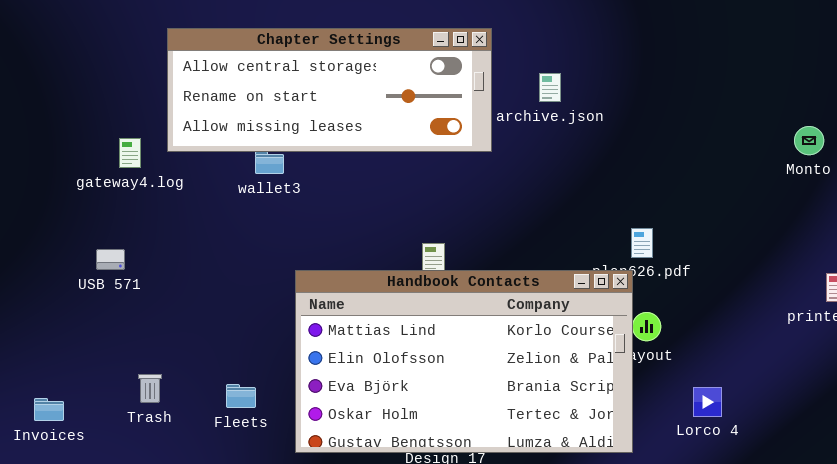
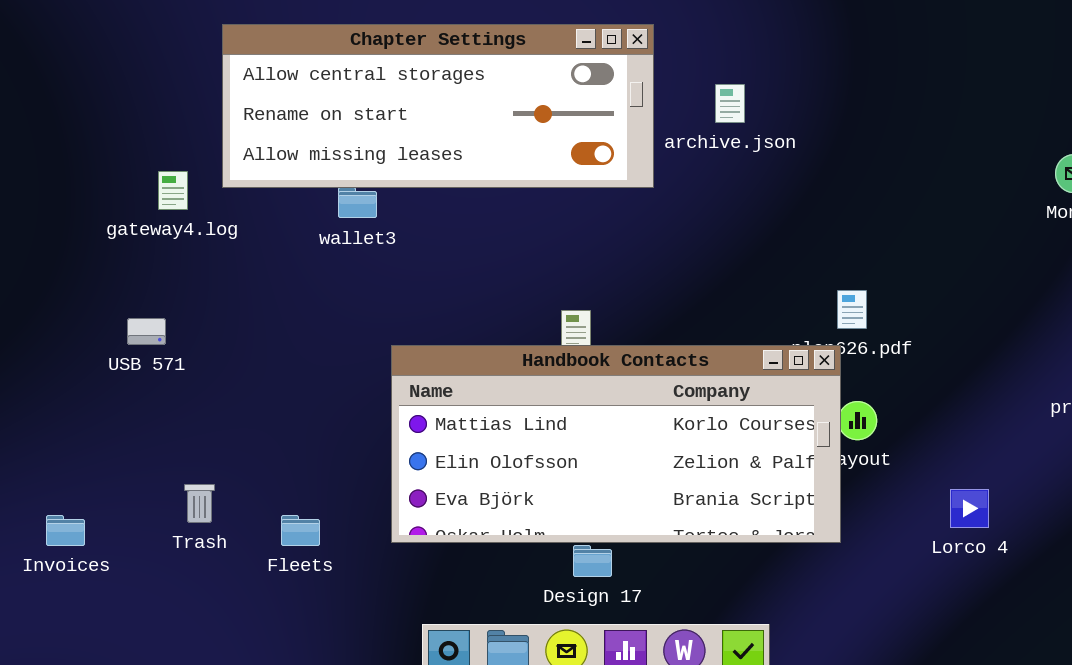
Handbook Contacts: [295,270,633,453] -> [391,345,841,543], resized
Fleets: [226,384,256,408] -> [281,515,320,546], moved
Lorco 4: [693,387,722,417] -> [950,489,989,528], moved

